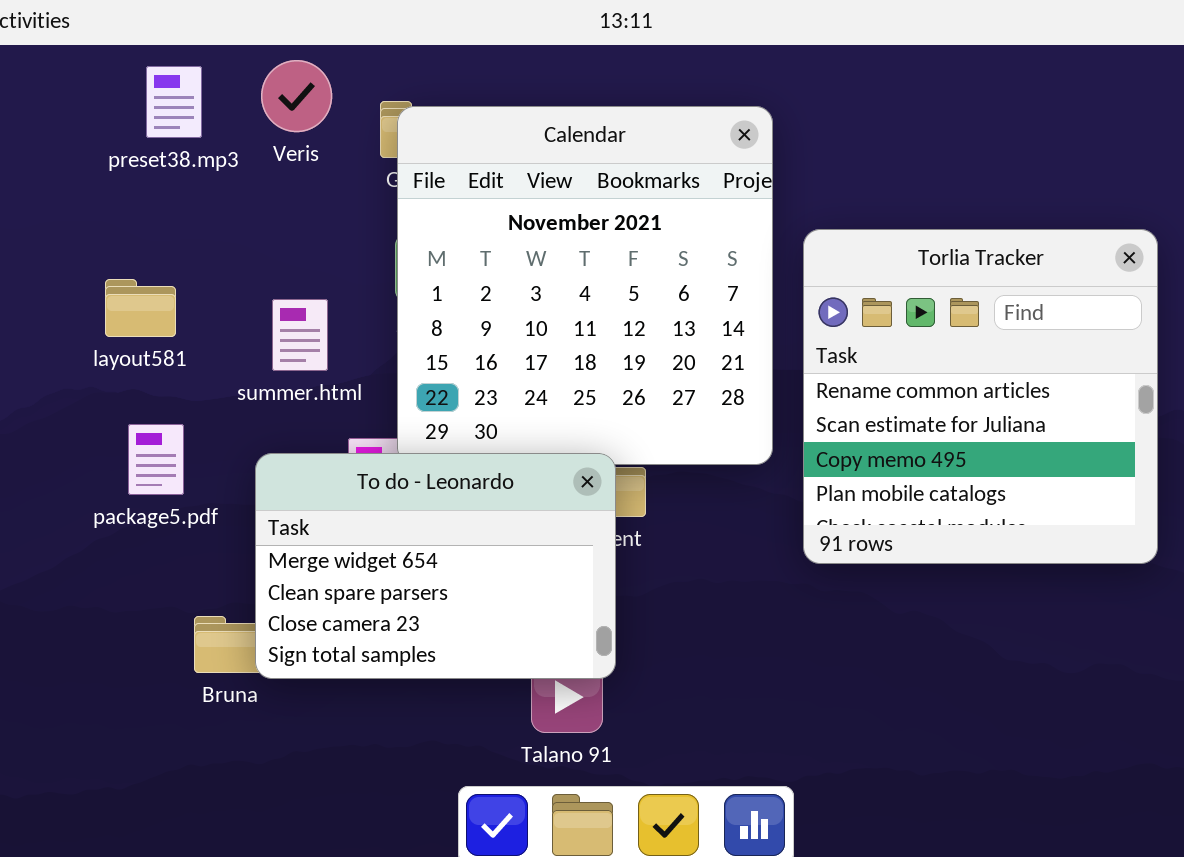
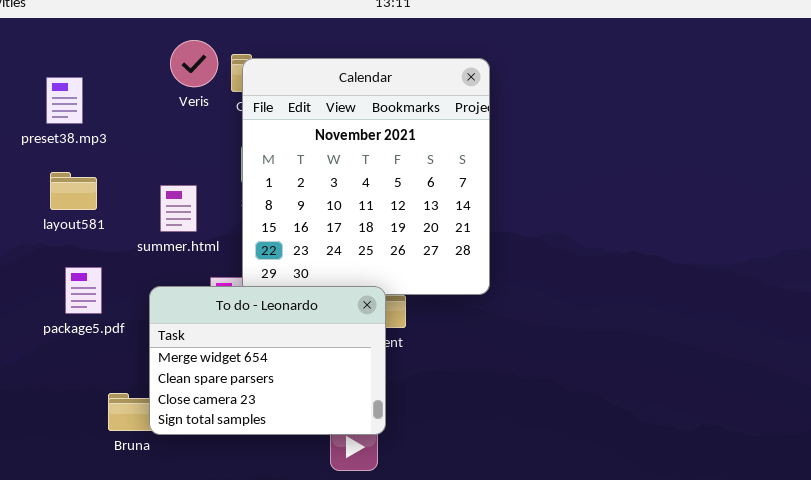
Veris: [261,60,332,132] -> [170,40,218,87], moved
preset38.mp3: [146,66,202,138] -> [46,77,83,124], moved
Torlia Tracker: [803,229,1158,564] -> none, closed

